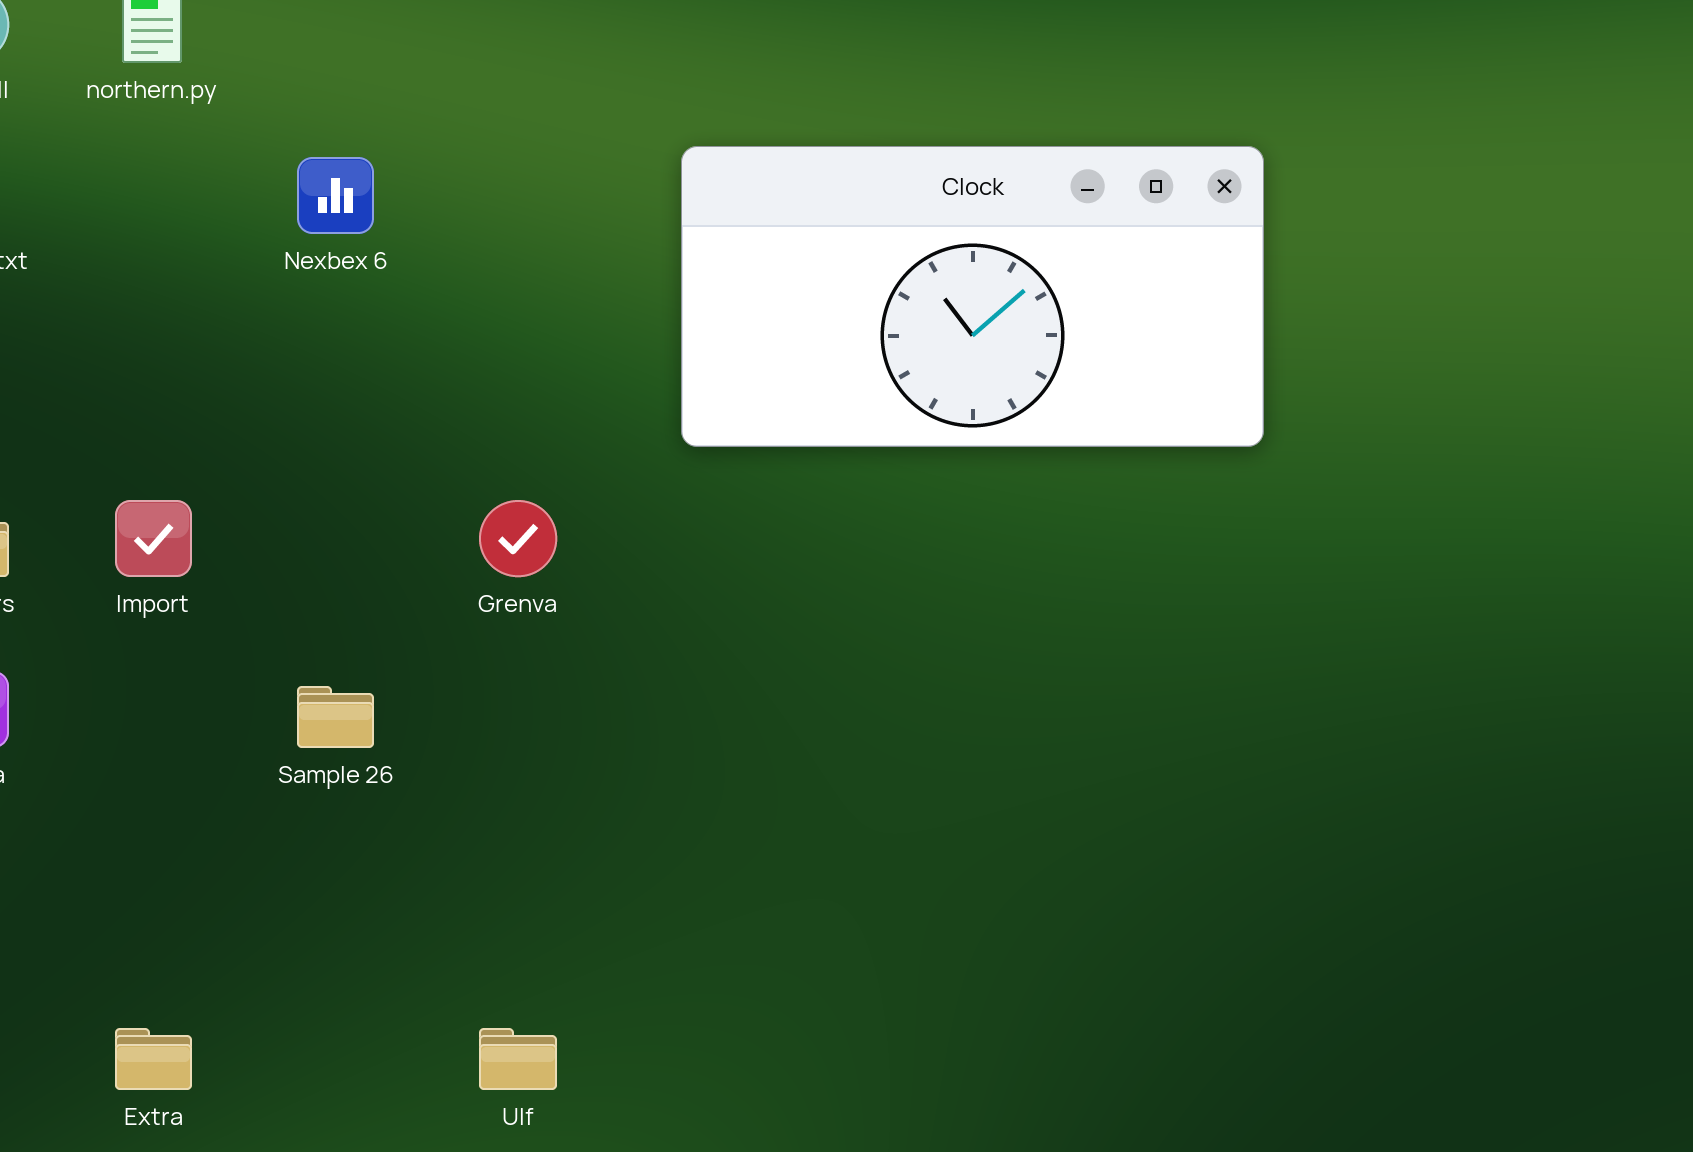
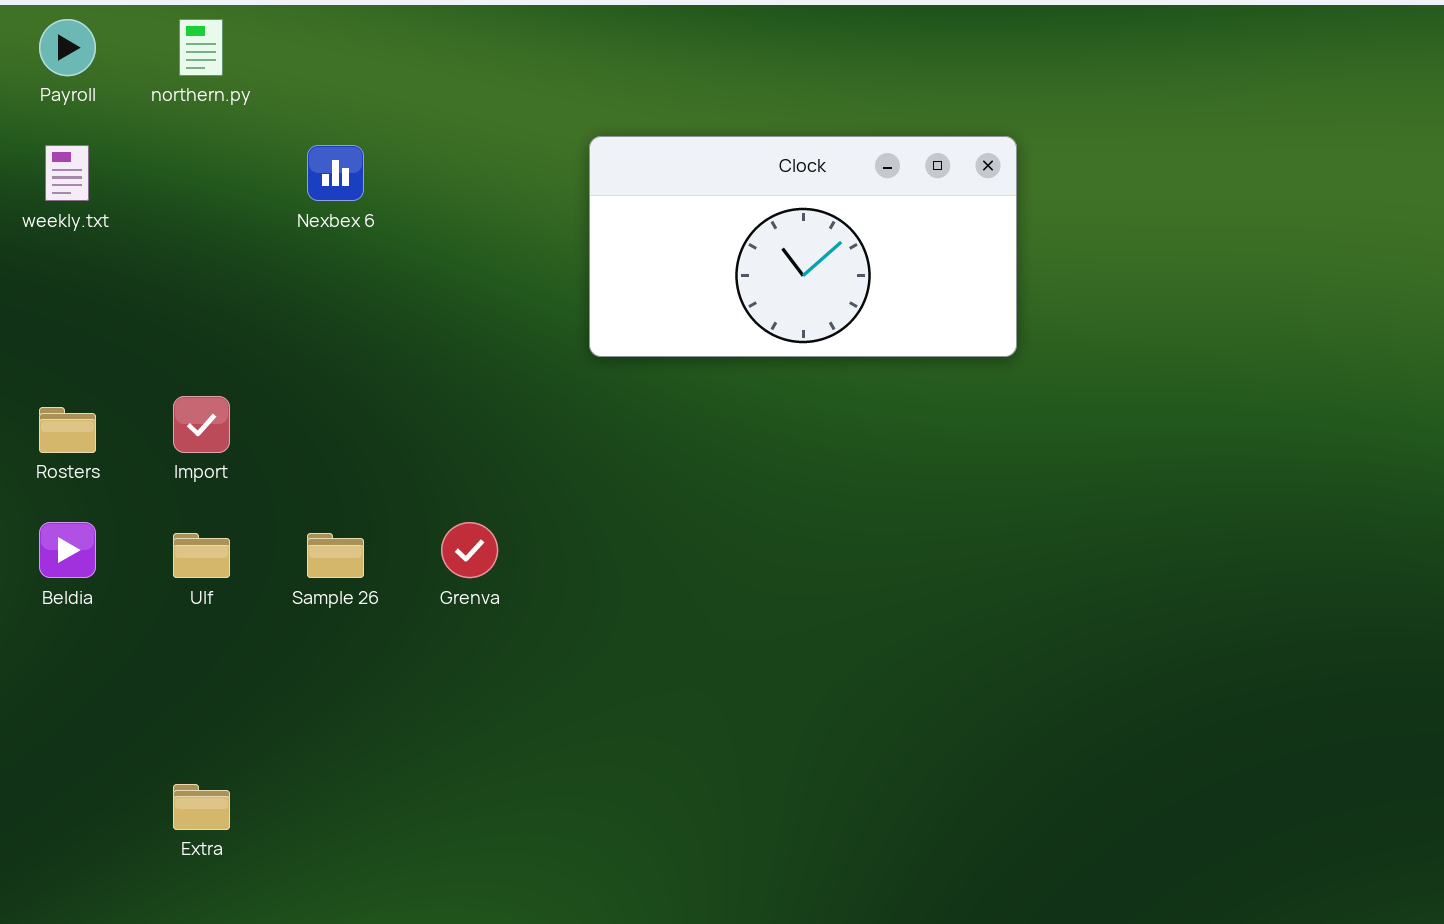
Grenva: [479,500,557,577] -> [441,522,498,578], moved
Ulf: [479,1028,557,1090] -> [173,533,230,578], moved

